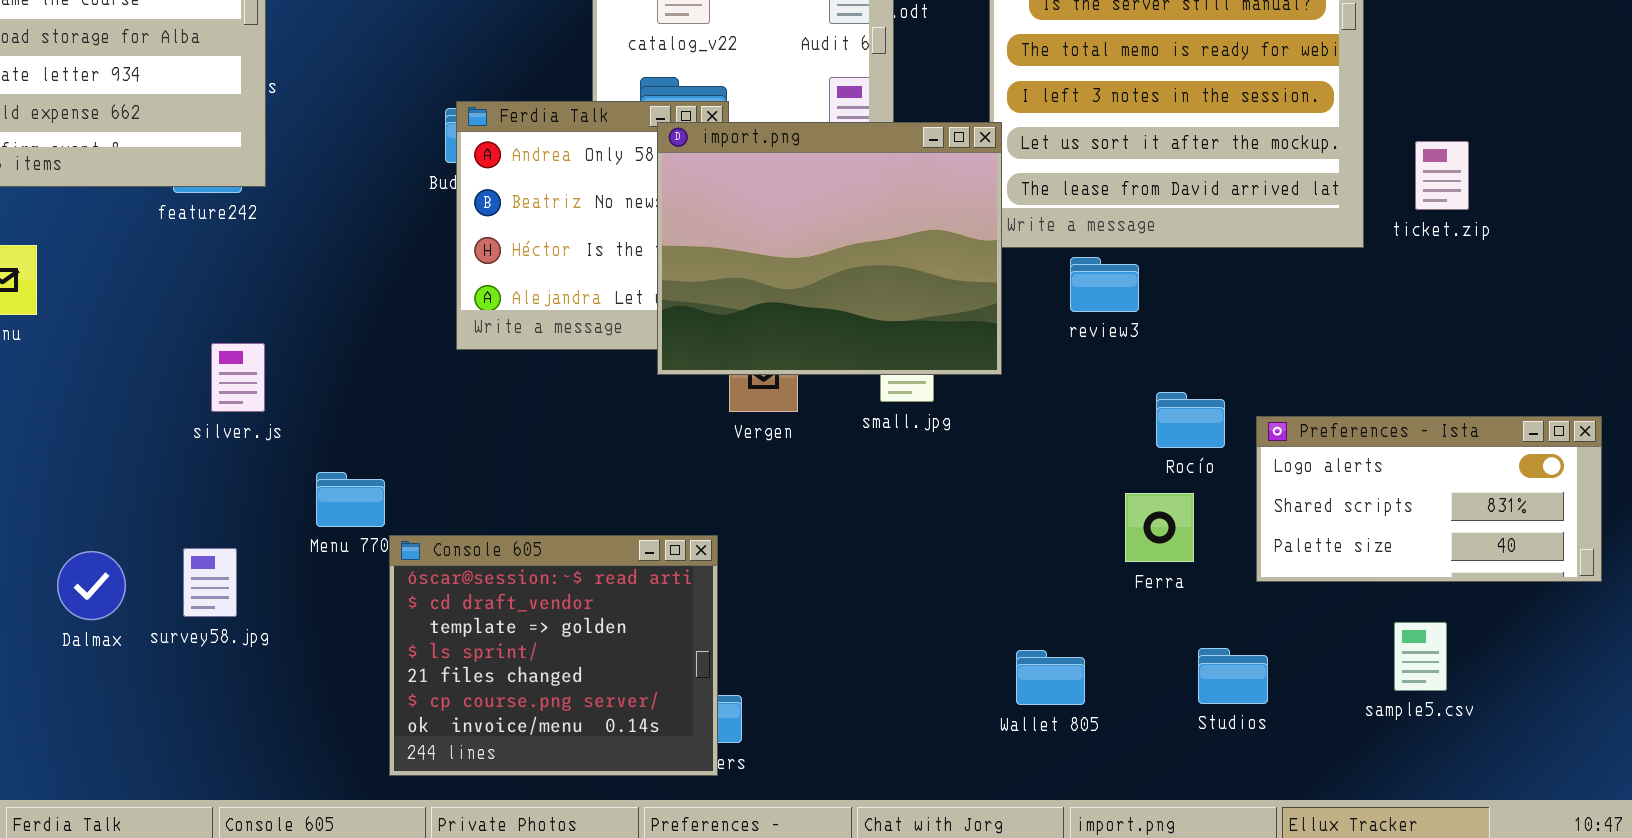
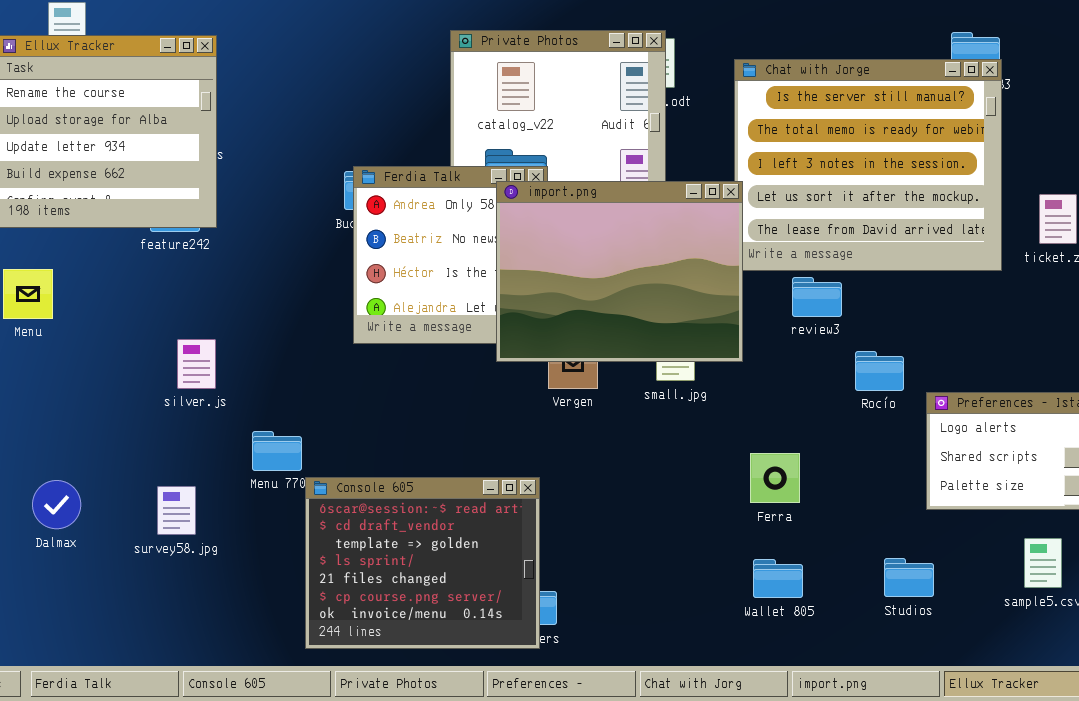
Rocío: [1156,392,1225,448] -> [855,351,904,391], moved
Ferra: [1125,493,1194,562] -> [750,453,800,503], moved
Dalmax: [57,551,126,620] -> [32,480,81,529], moved

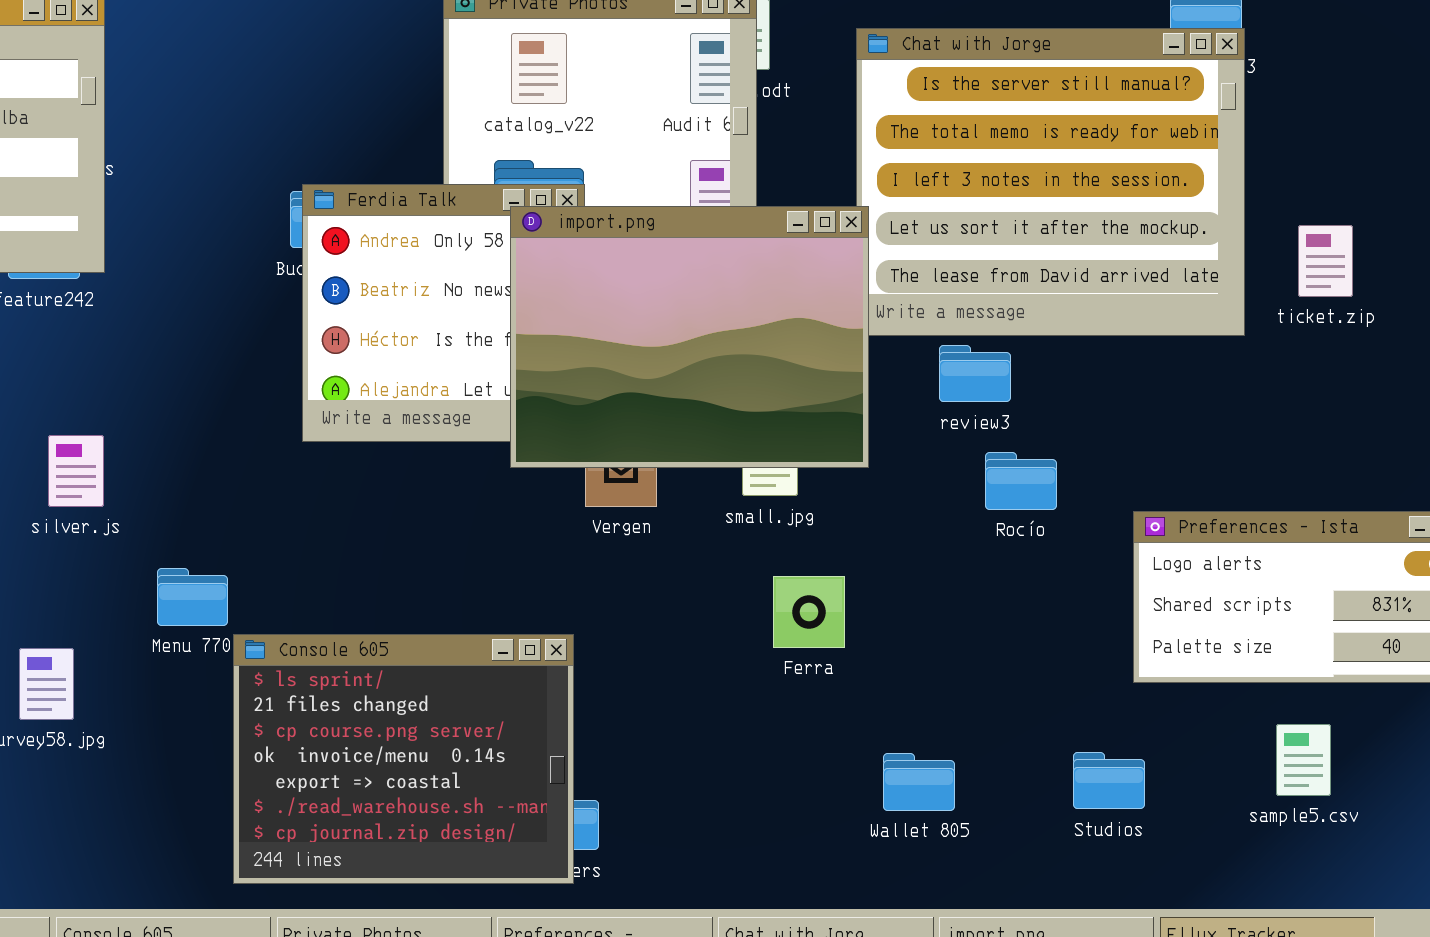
Rocío: [855,351,904,391] -> [985,452,1057,510], moved
Ferra: [750,453,800,503] -> [773,576,845,648], moved
Console 605: [305,477,540,649] -> [233,634,574,884], scrolled down 3 rows

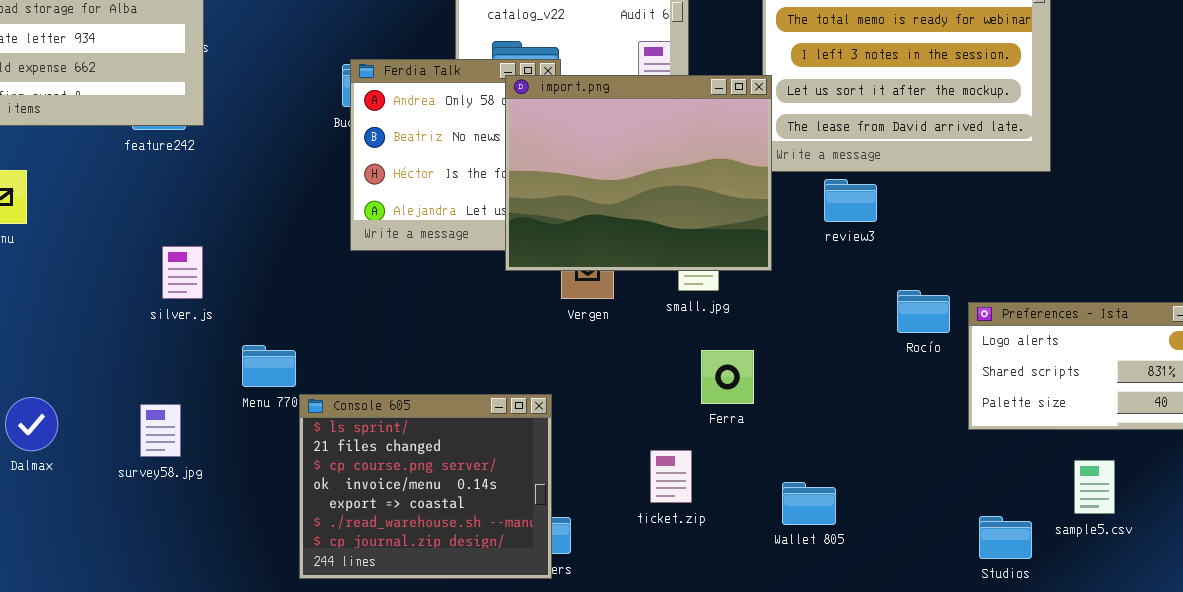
ticket.zip: [1298,225,1353,297] -> [650,450,692,503], moved
Rocío: [985,452,1057,510] -> [897,290,950,333], moved
Studios: [1073,752,1145,809] -> [979,516,1032,559], moved

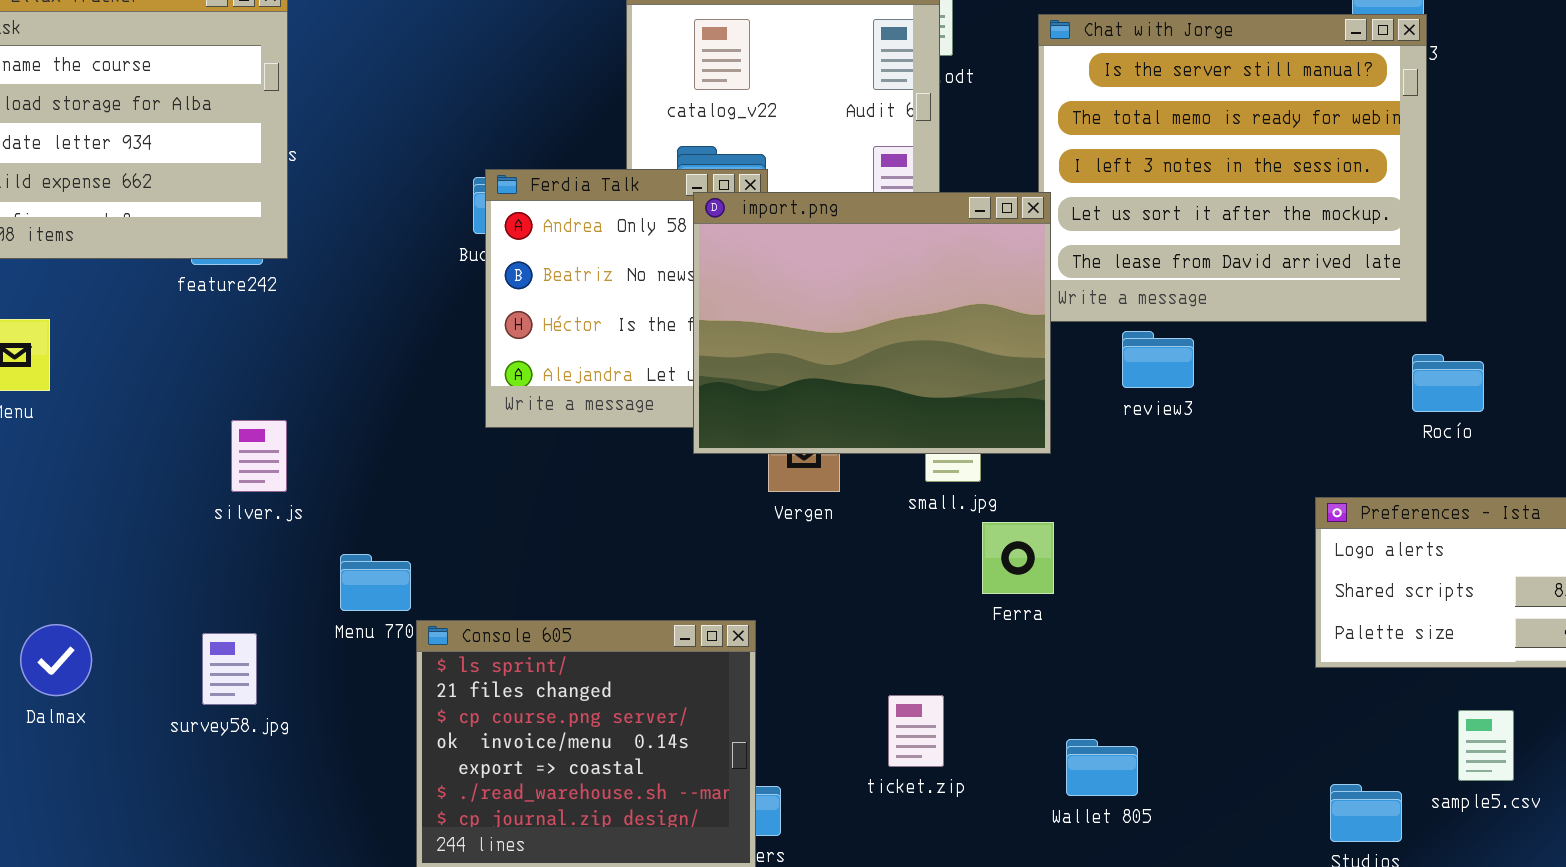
Rocío: [897,290,950,333] -> [1412,354,1484,412], moved
Ferra: [701,350,754,404] -> [982,522,1054,594], moved

